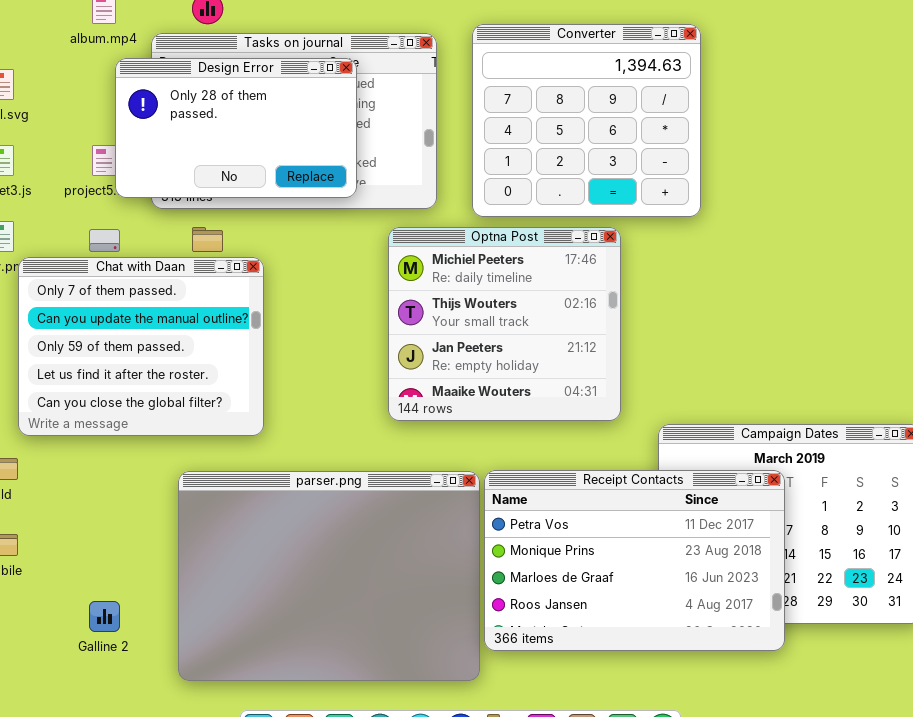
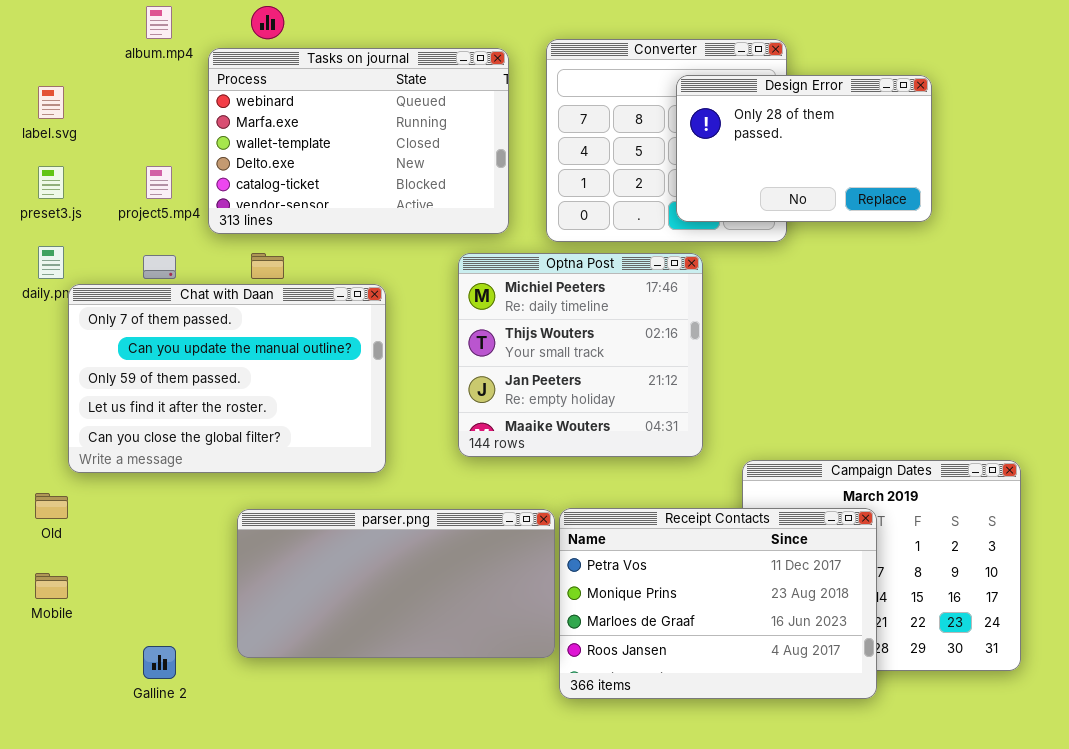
Design Error: [115,58,357,198] -> [676,75,932,222], moved
Chat with Daan: [18,257,264,436] -> [68,284,386,473], resized
parser.png: [178,471,480,681] -> [237,509,555,658], resized

